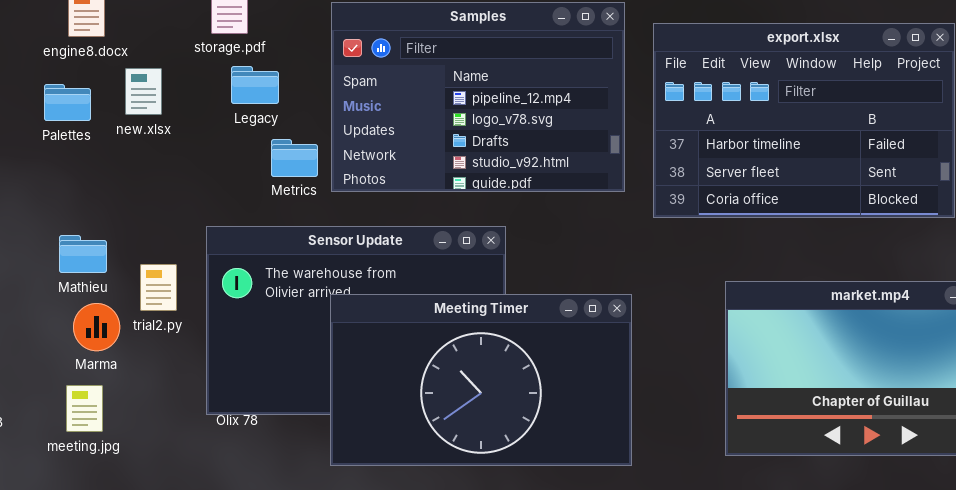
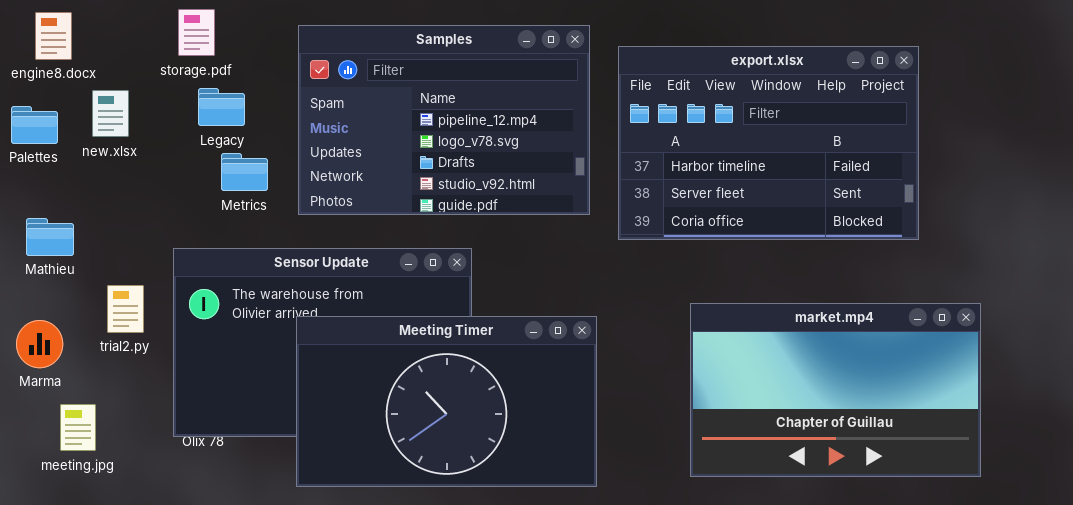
Metrics: [271,139,318,177] -> [221,153,268,191], moved
Mathieu: [59,235,107,273] -> [26,218,74,256], moved
Marma: [73,303,120,351] -> [16,320,63,368], moved
meeting.jpg: [66,385,103,432] -> [60,404,96,451], moved

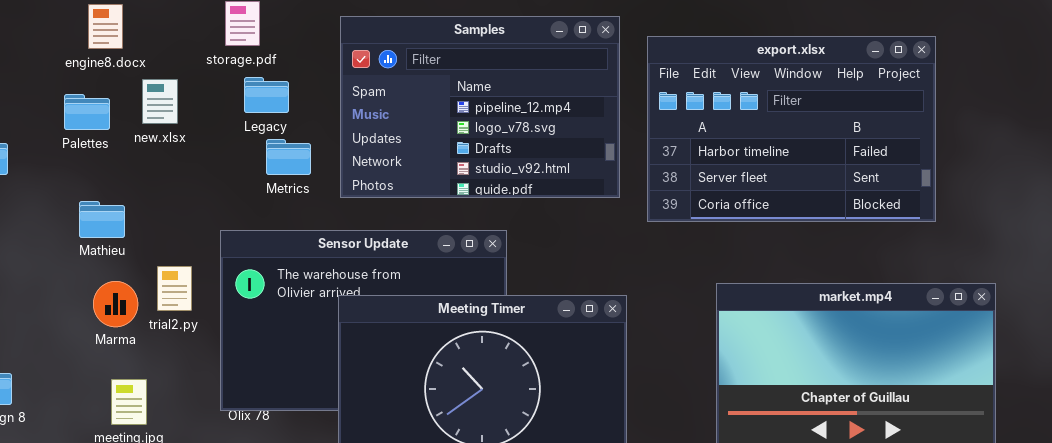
Marma: [16,320,63,368] -> [93,281,138,327], moved

